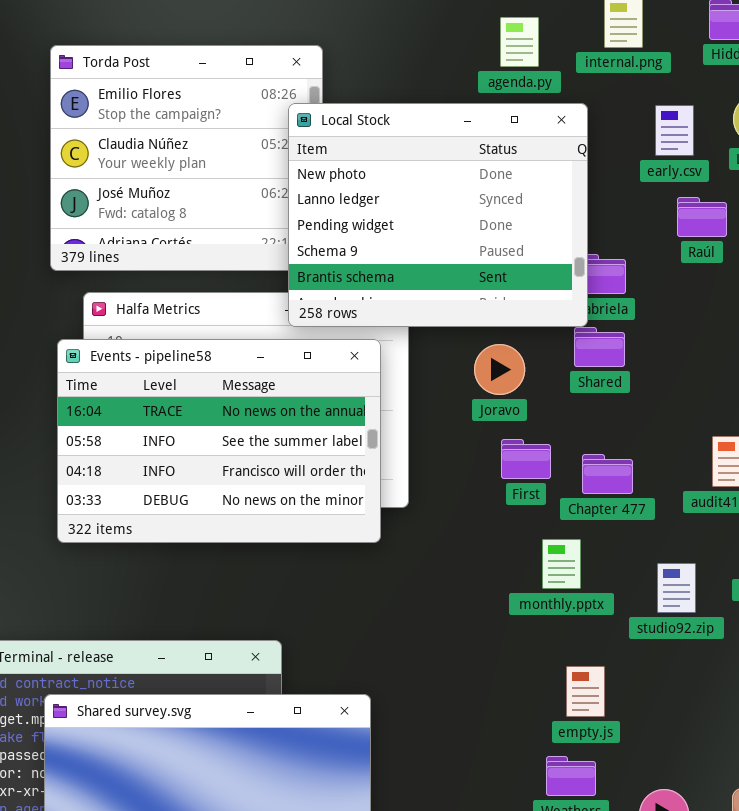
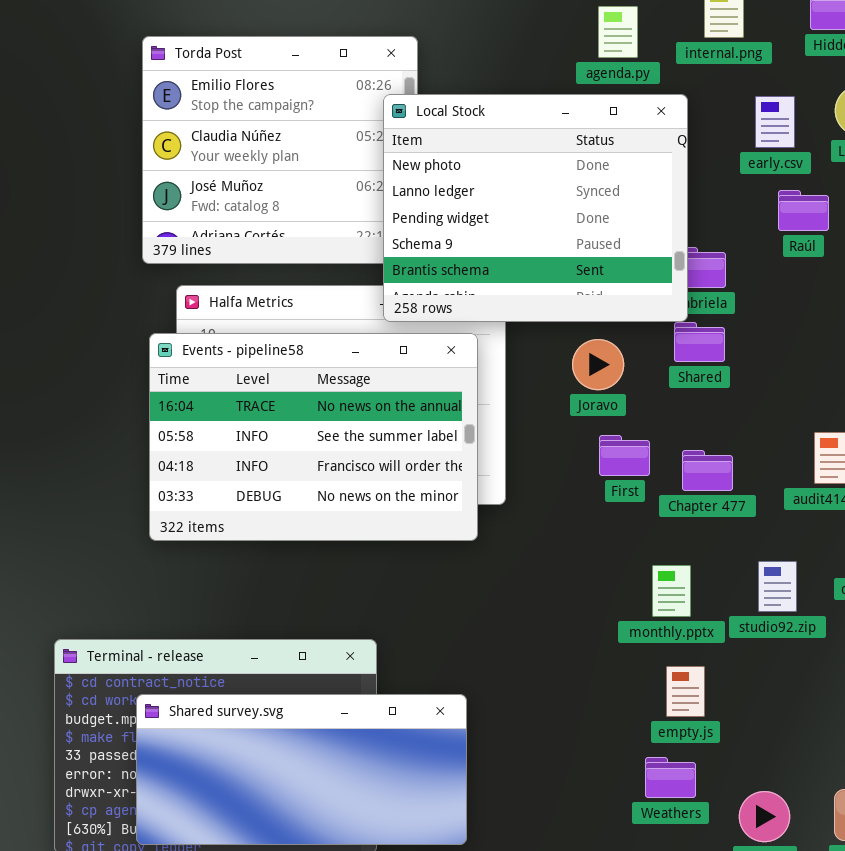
monthly.pptx: [542,539,581,589] -> [652,565,691,617], moved

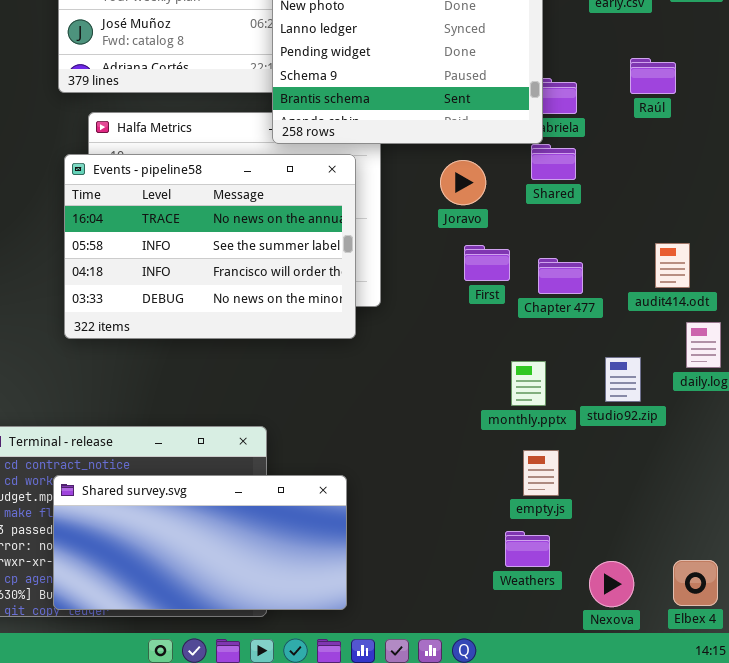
Raúl: [778,190,829,231] -> [630,58,676,94], moved

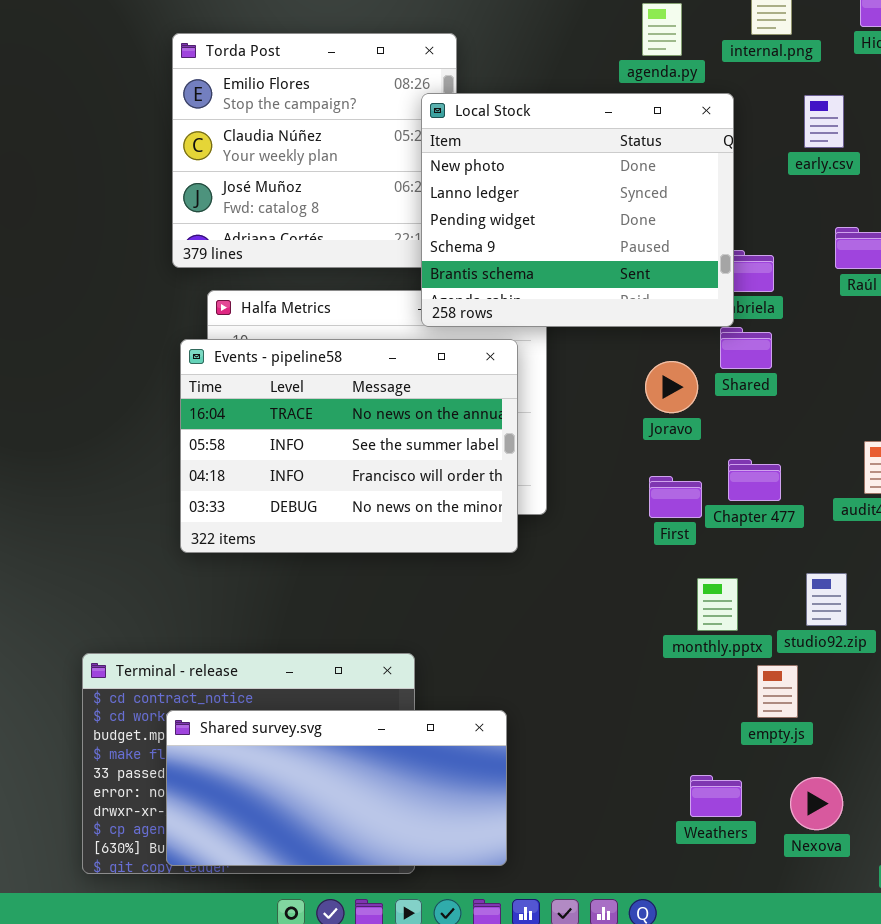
Joravo: [440,160,486,205] -> [645,361,698,413], moved
First: [464,245,510,281] -> [649,476,702,518], moved
empty.js: [523,450,559,496] -> [757,665,798,718], moved
Nexova: [589,561,634,607] -> [790,777,843,830], moved

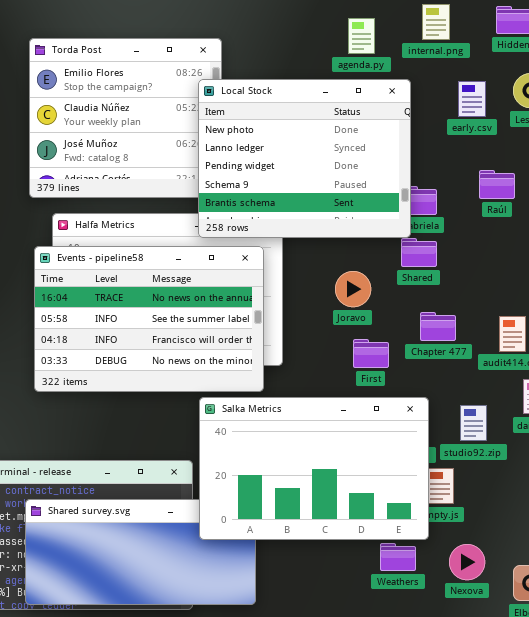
Joravo: [645,361,698,413] -> [335,271,371,307], moved
Chapter 477: [728,459,781,501] -> [420,312,456,341], moved
Salka Metrics: none -> [199,397,429,540], opened

